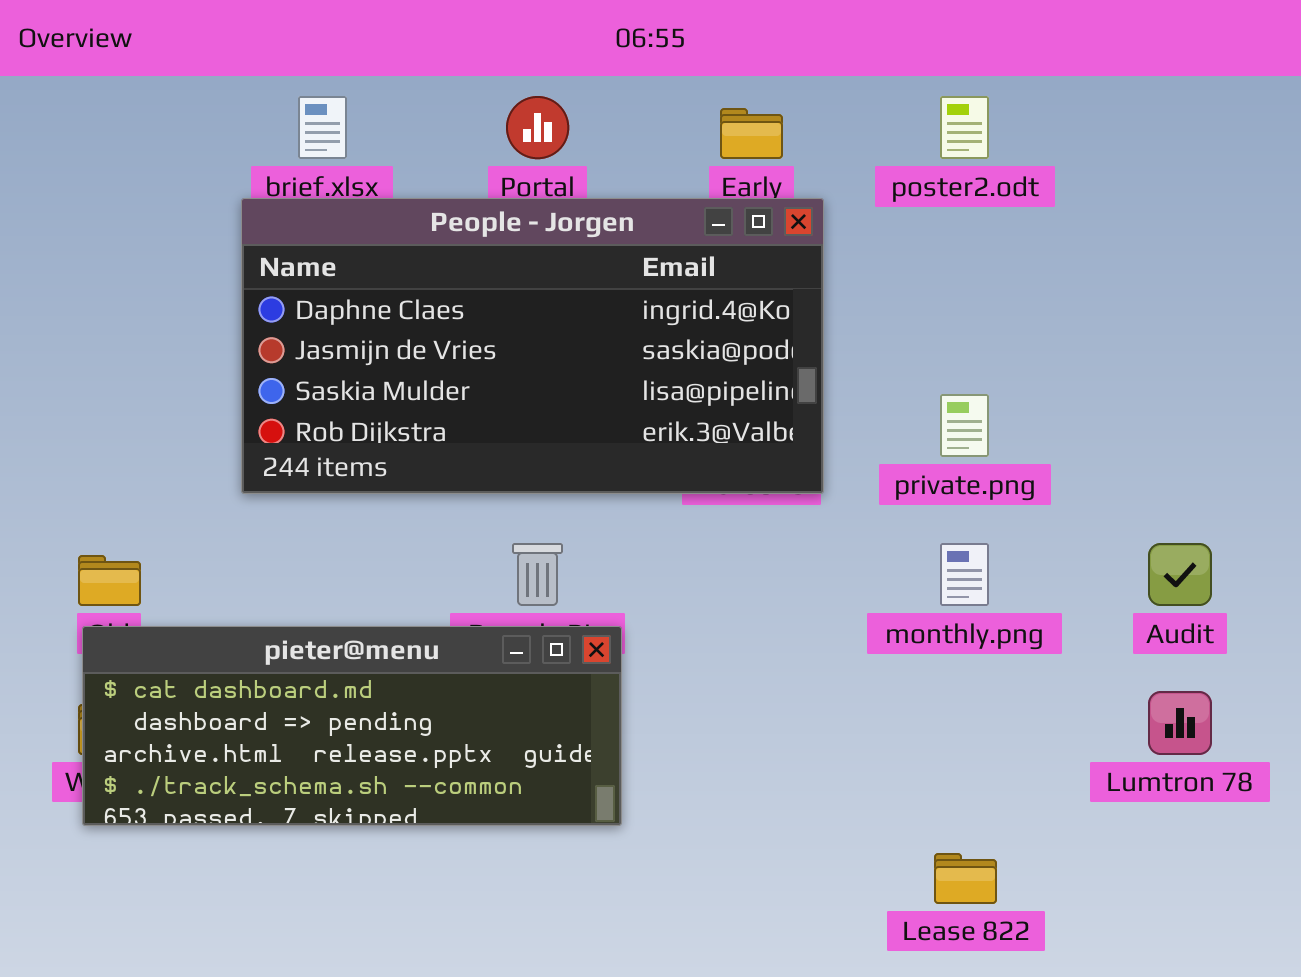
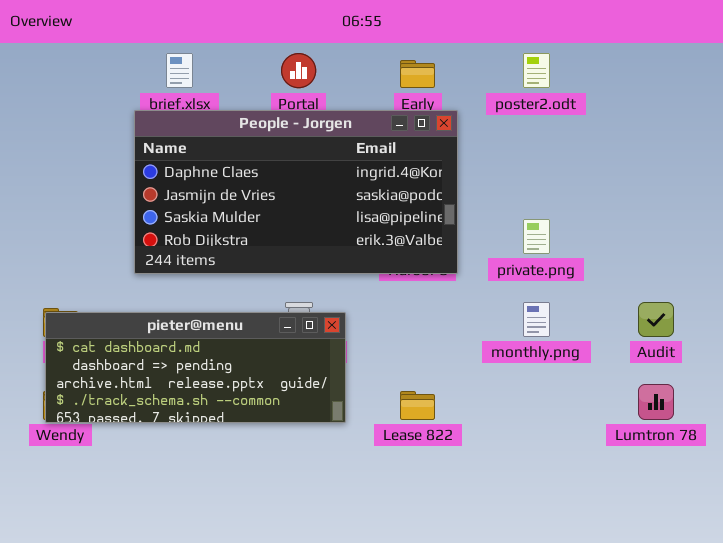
pieter@menu: [82,626,622,826] -> [45,312,346,423], moved
Lease 822: [934,853,997,904] -> [400,391,435,420], moved

